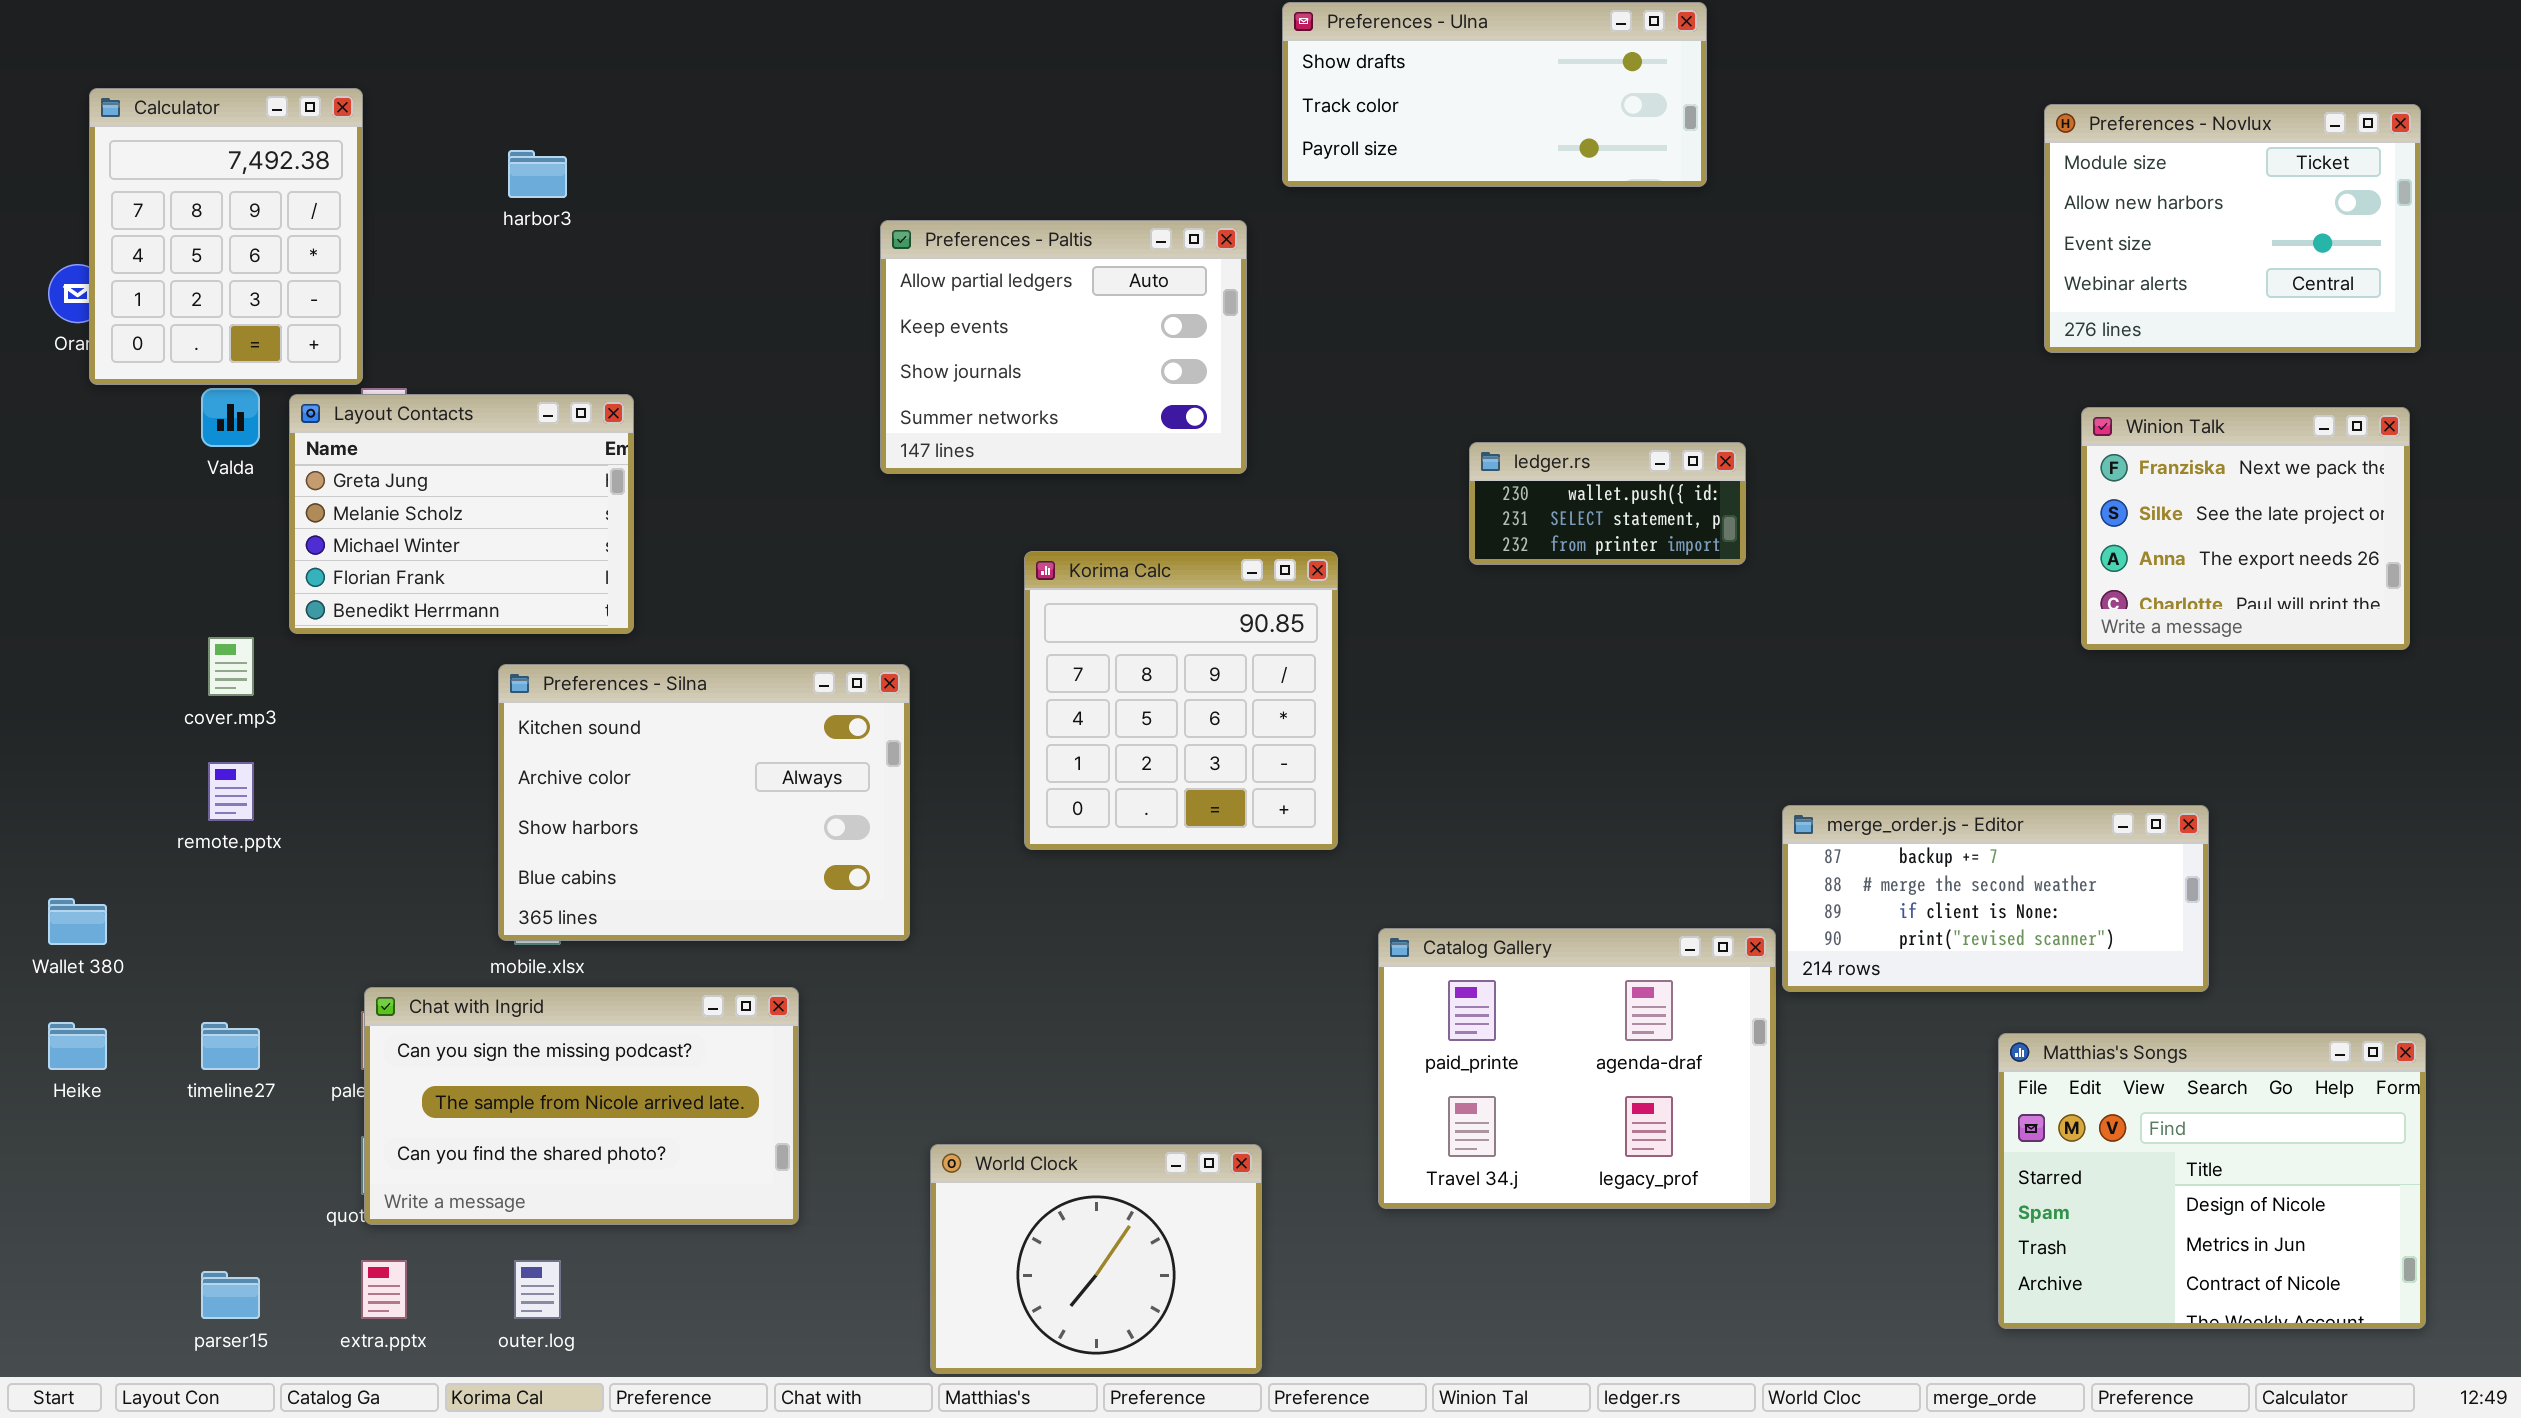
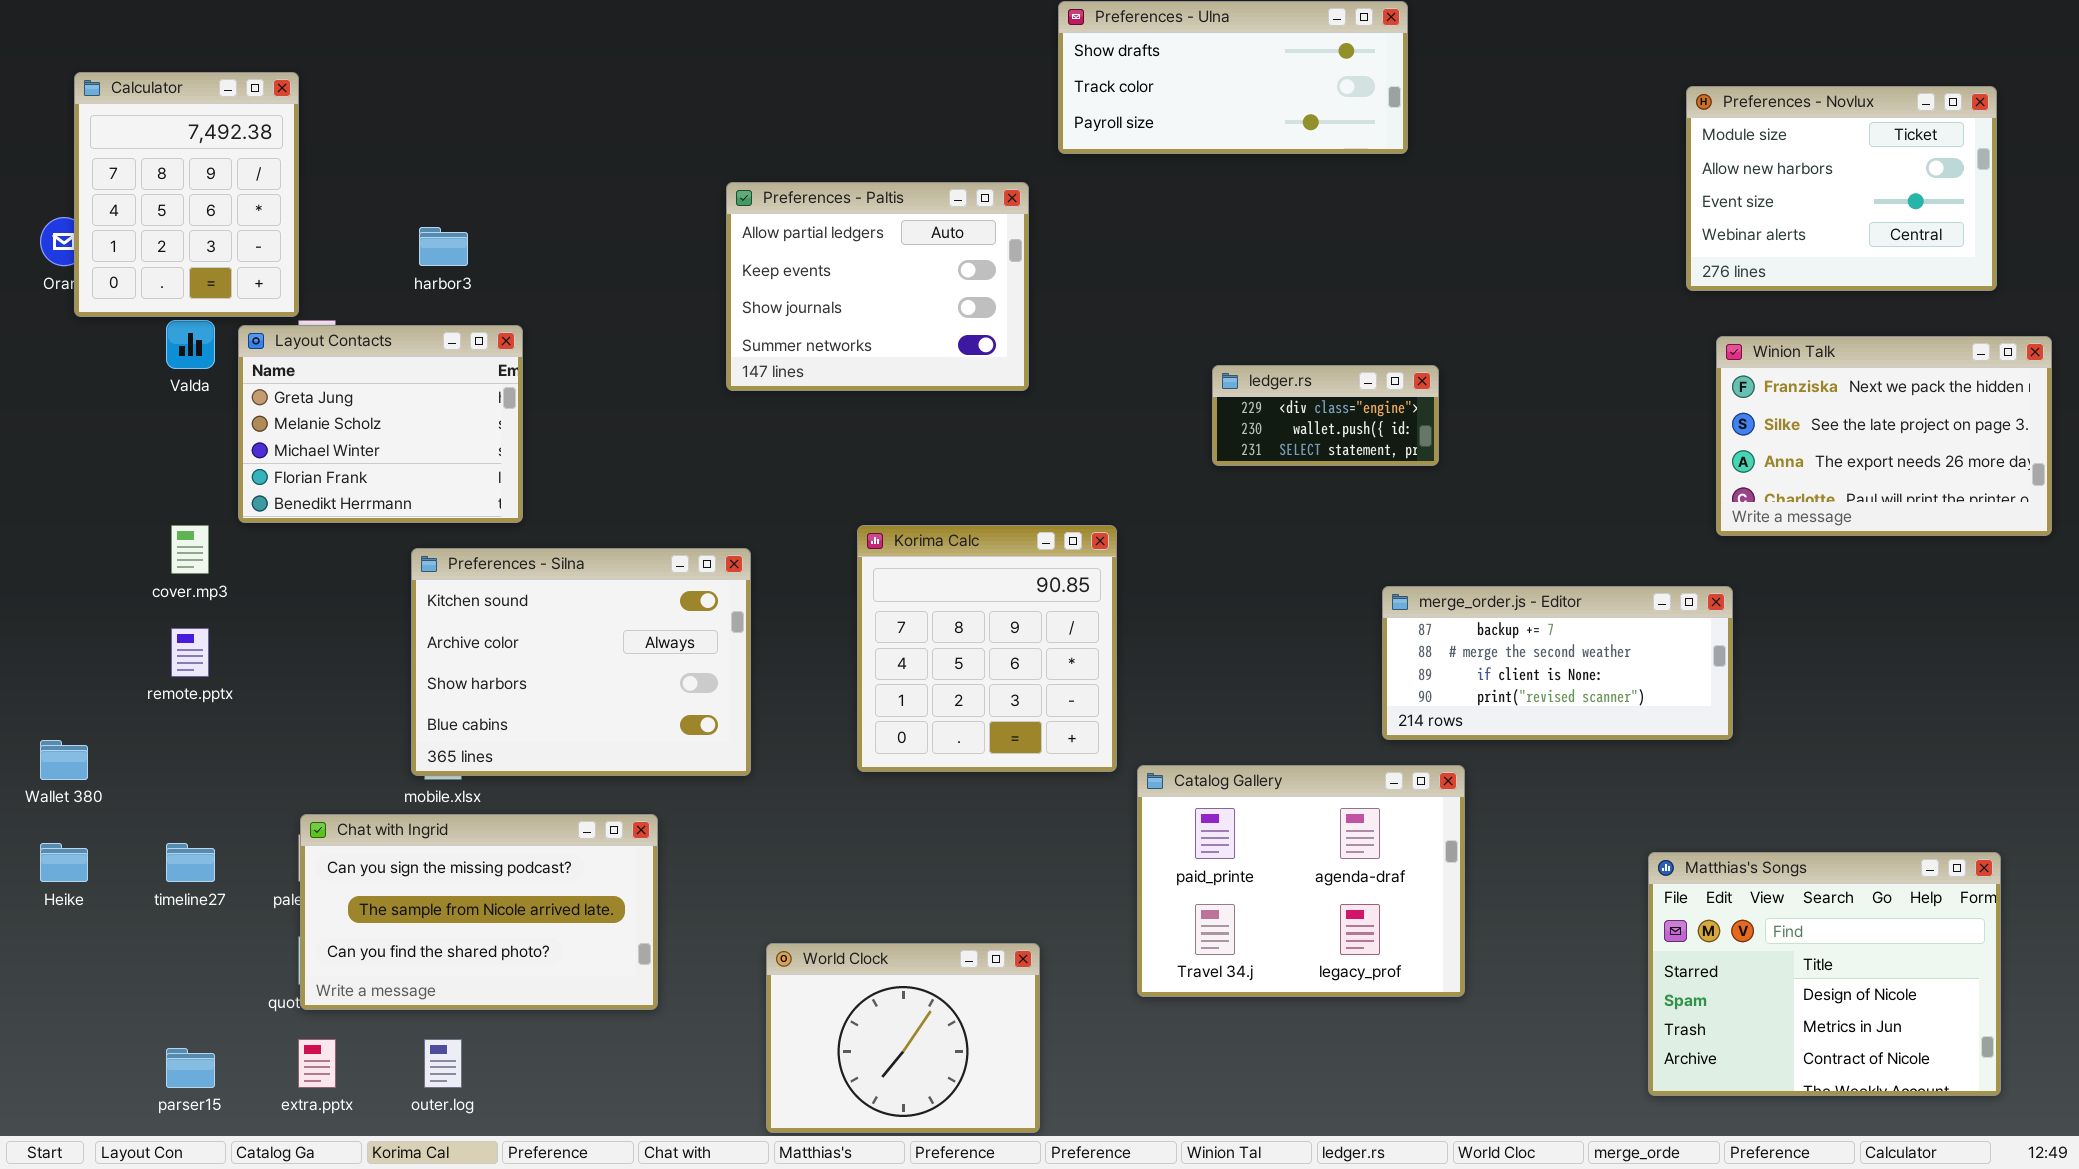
harbor3: [508,150,567,198] -> [419,227,468,266], moved
Winion Talk: [2081,407,2410,650] -> [1716,336,2052,536], resized
ledger.rs: [1469,442,1746,565] -> [1212,365,1439,466], scrolled up 1 row
Korima Calc: [1024,551,1338,850] -> [857,525,1117,772], moved
merge_order.js - Editor: [1782,805,2209,992] -> [1382,586,1733,740], moved

